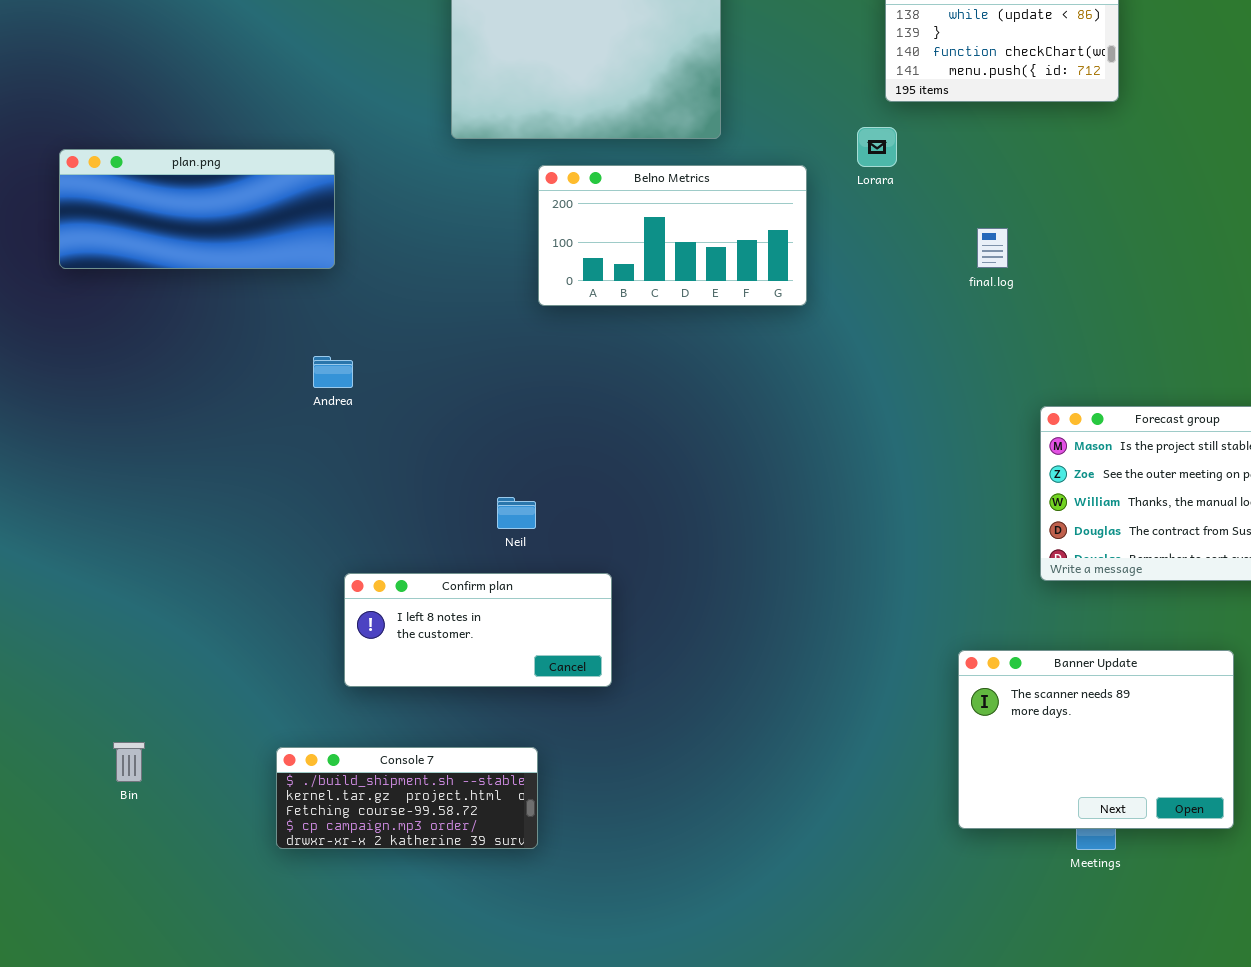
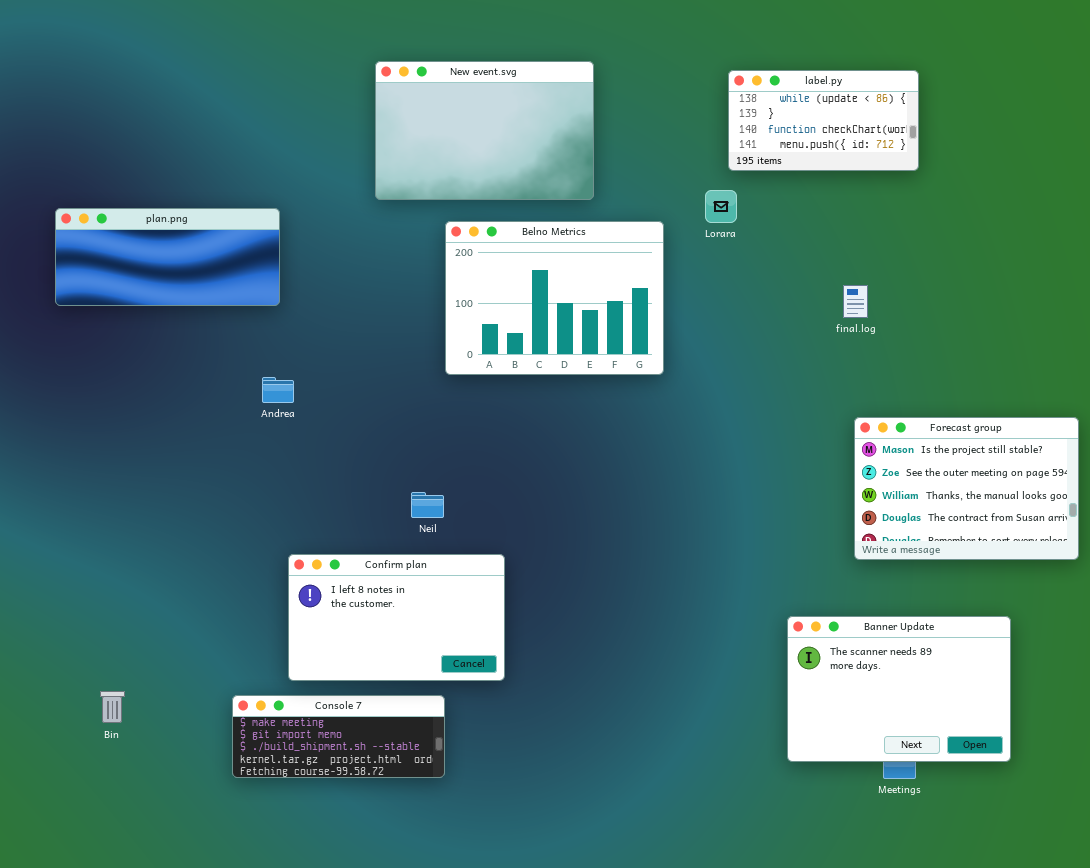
Belno Metrics: [538,165,807,306] -> [445,221,664,375], resized
final.log: [977,228,1008,268] -> [843,285,868,318], moved
Confirm plan: [344,573,612,687] -> [288,554,505,681], resized
Console 7: [276,747,538,849] -> [232,695,445,778], scrolled up 2 rows

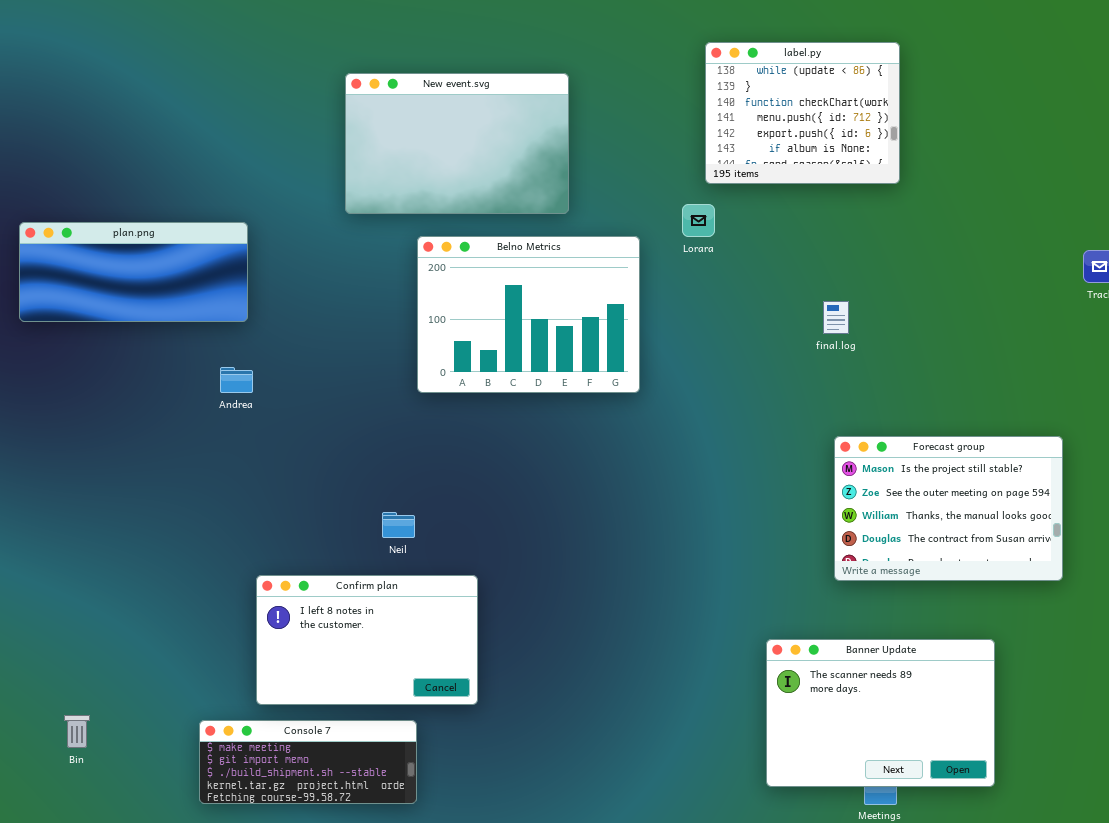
label.py: [728,70,919,171] -> [705,42,900,184], resized
Andrea: [262,377,294,403] -> [220,367,253,393], moved

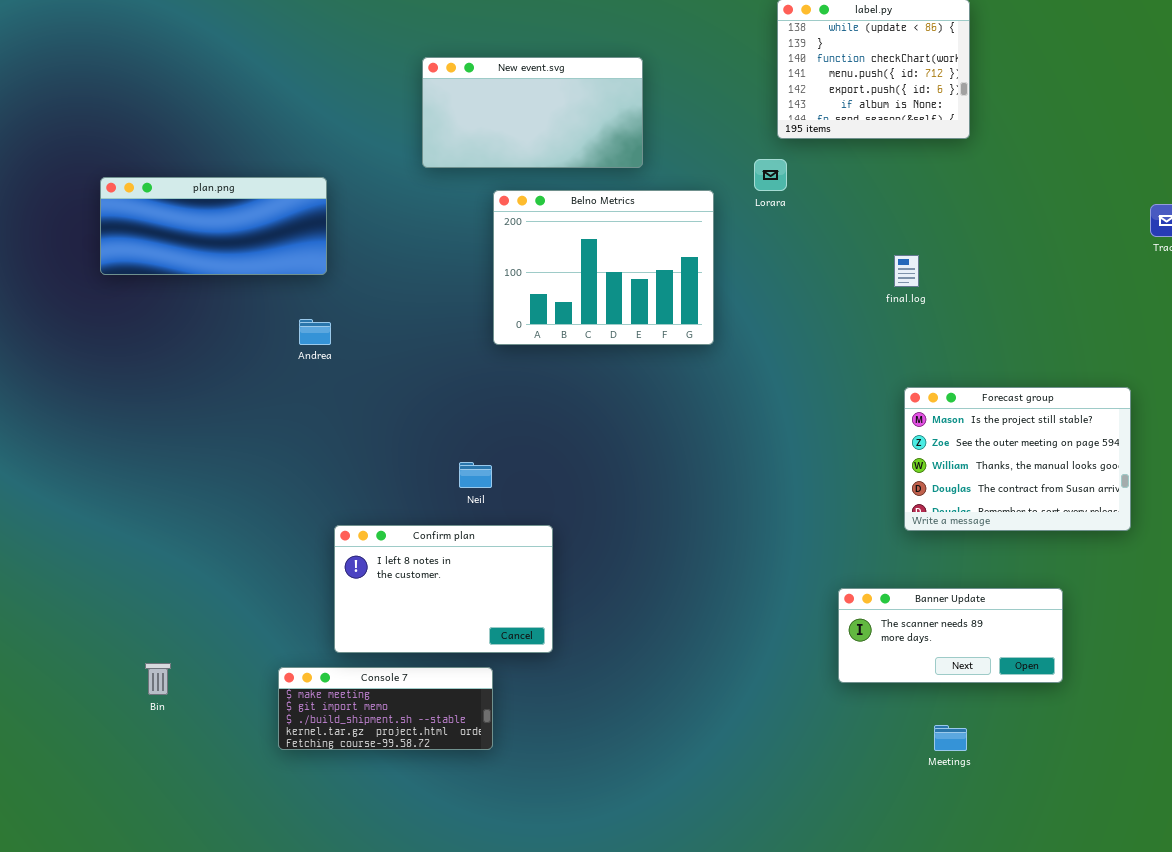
New event.svg: [345,73,569,214] -> [422,57,643,168], resized
Banner Update: [766,639,995,787] -> [838,588,1063,683], resized

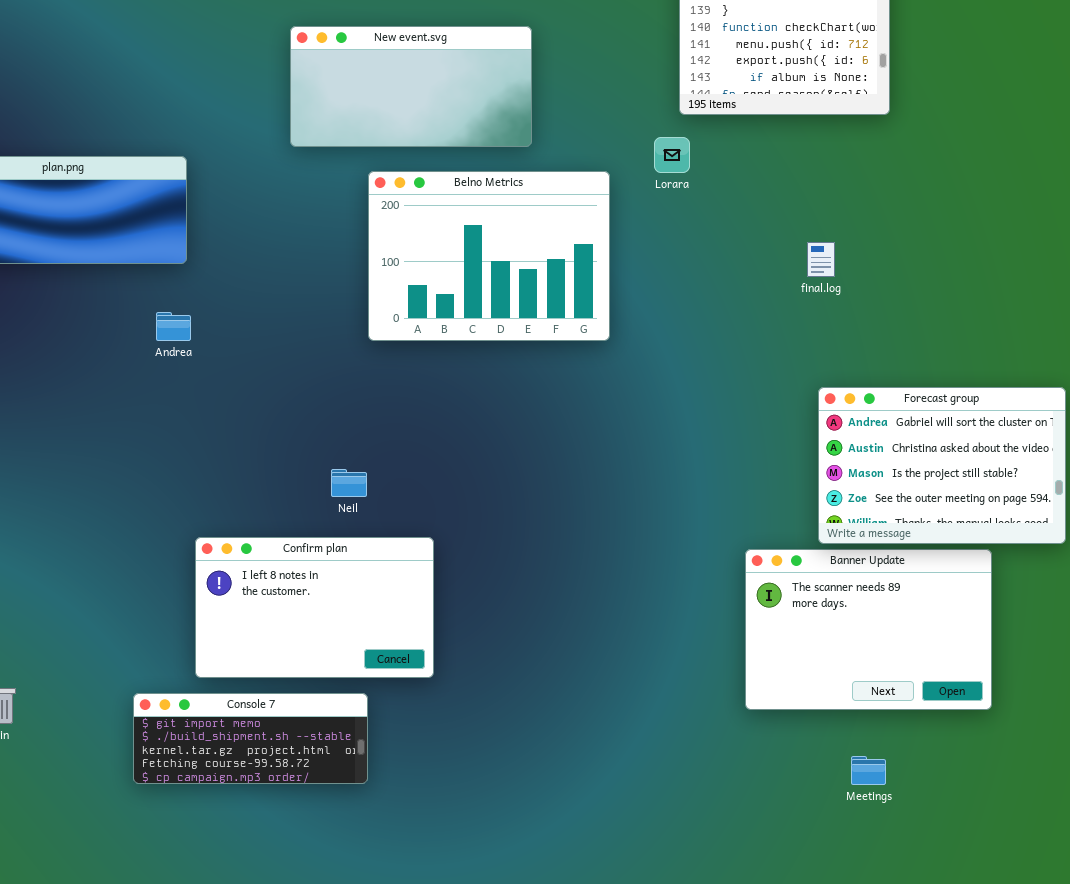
Forecast group: [904,387,1131,531] -> [818,387,1066,544], scrolled up 2 rows
Banner Update: [838,588,1063,683] -> [745,549,992,710], resized
Console 7: [278,667,493,750] -> [133,693,368,784], scrolled down 1 row

